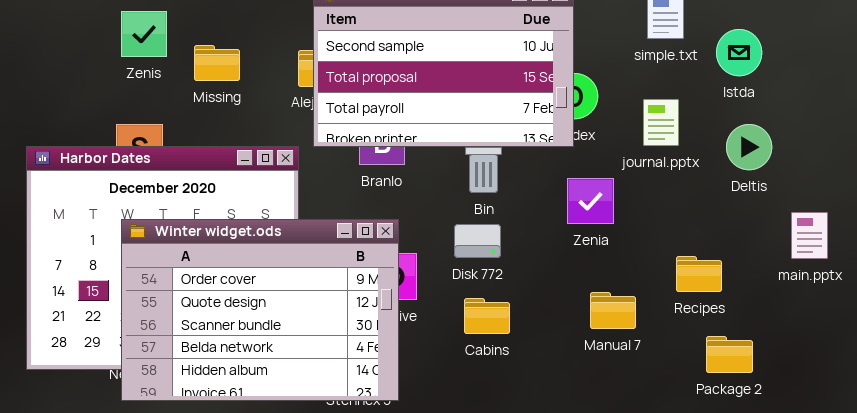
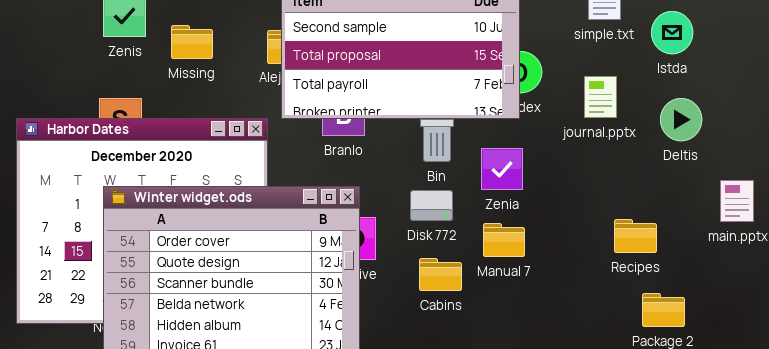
Zenia: [567,178,614,224] -> [481,148,523,190], moved
Manual 7: [590,292,636,329] -> [483,223,525,257], moved

